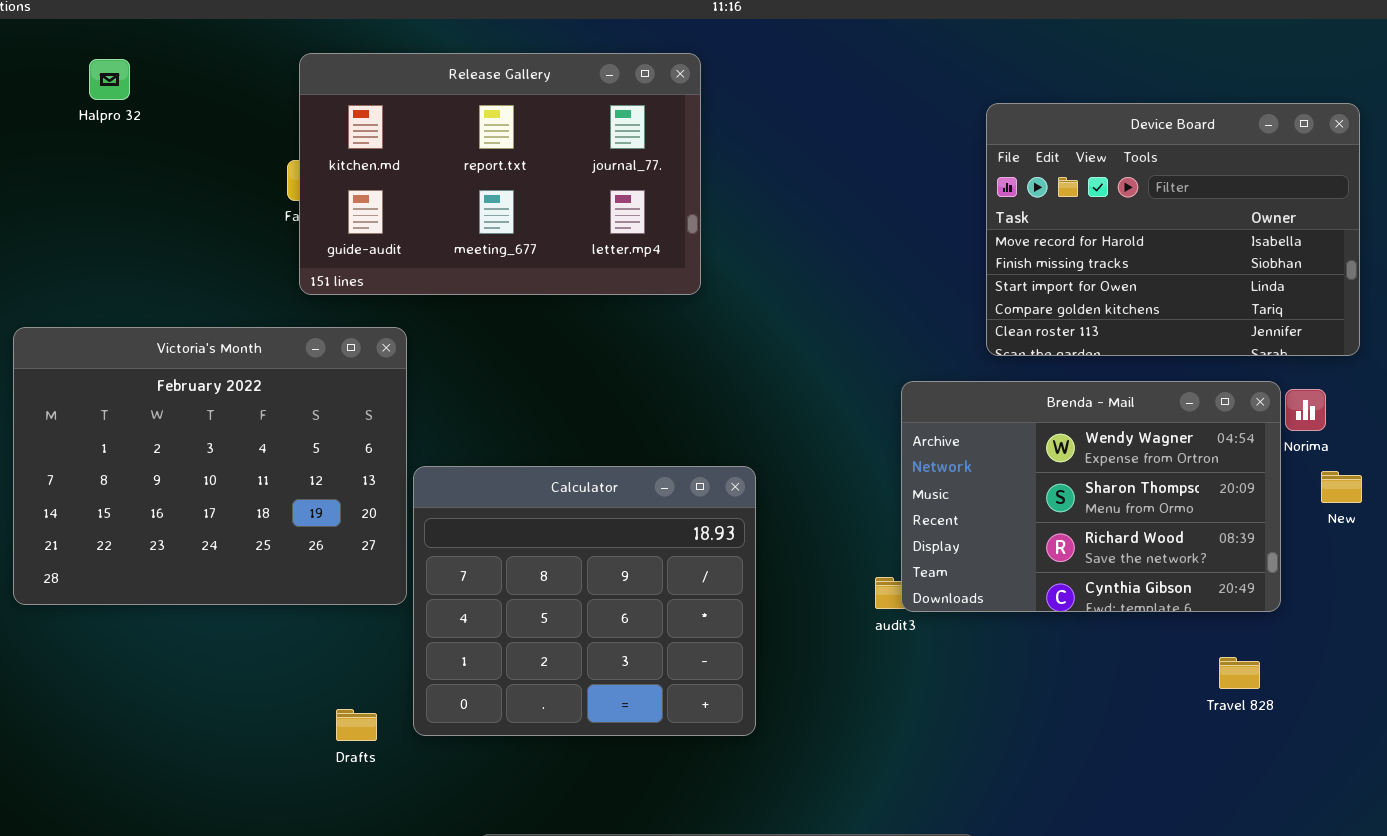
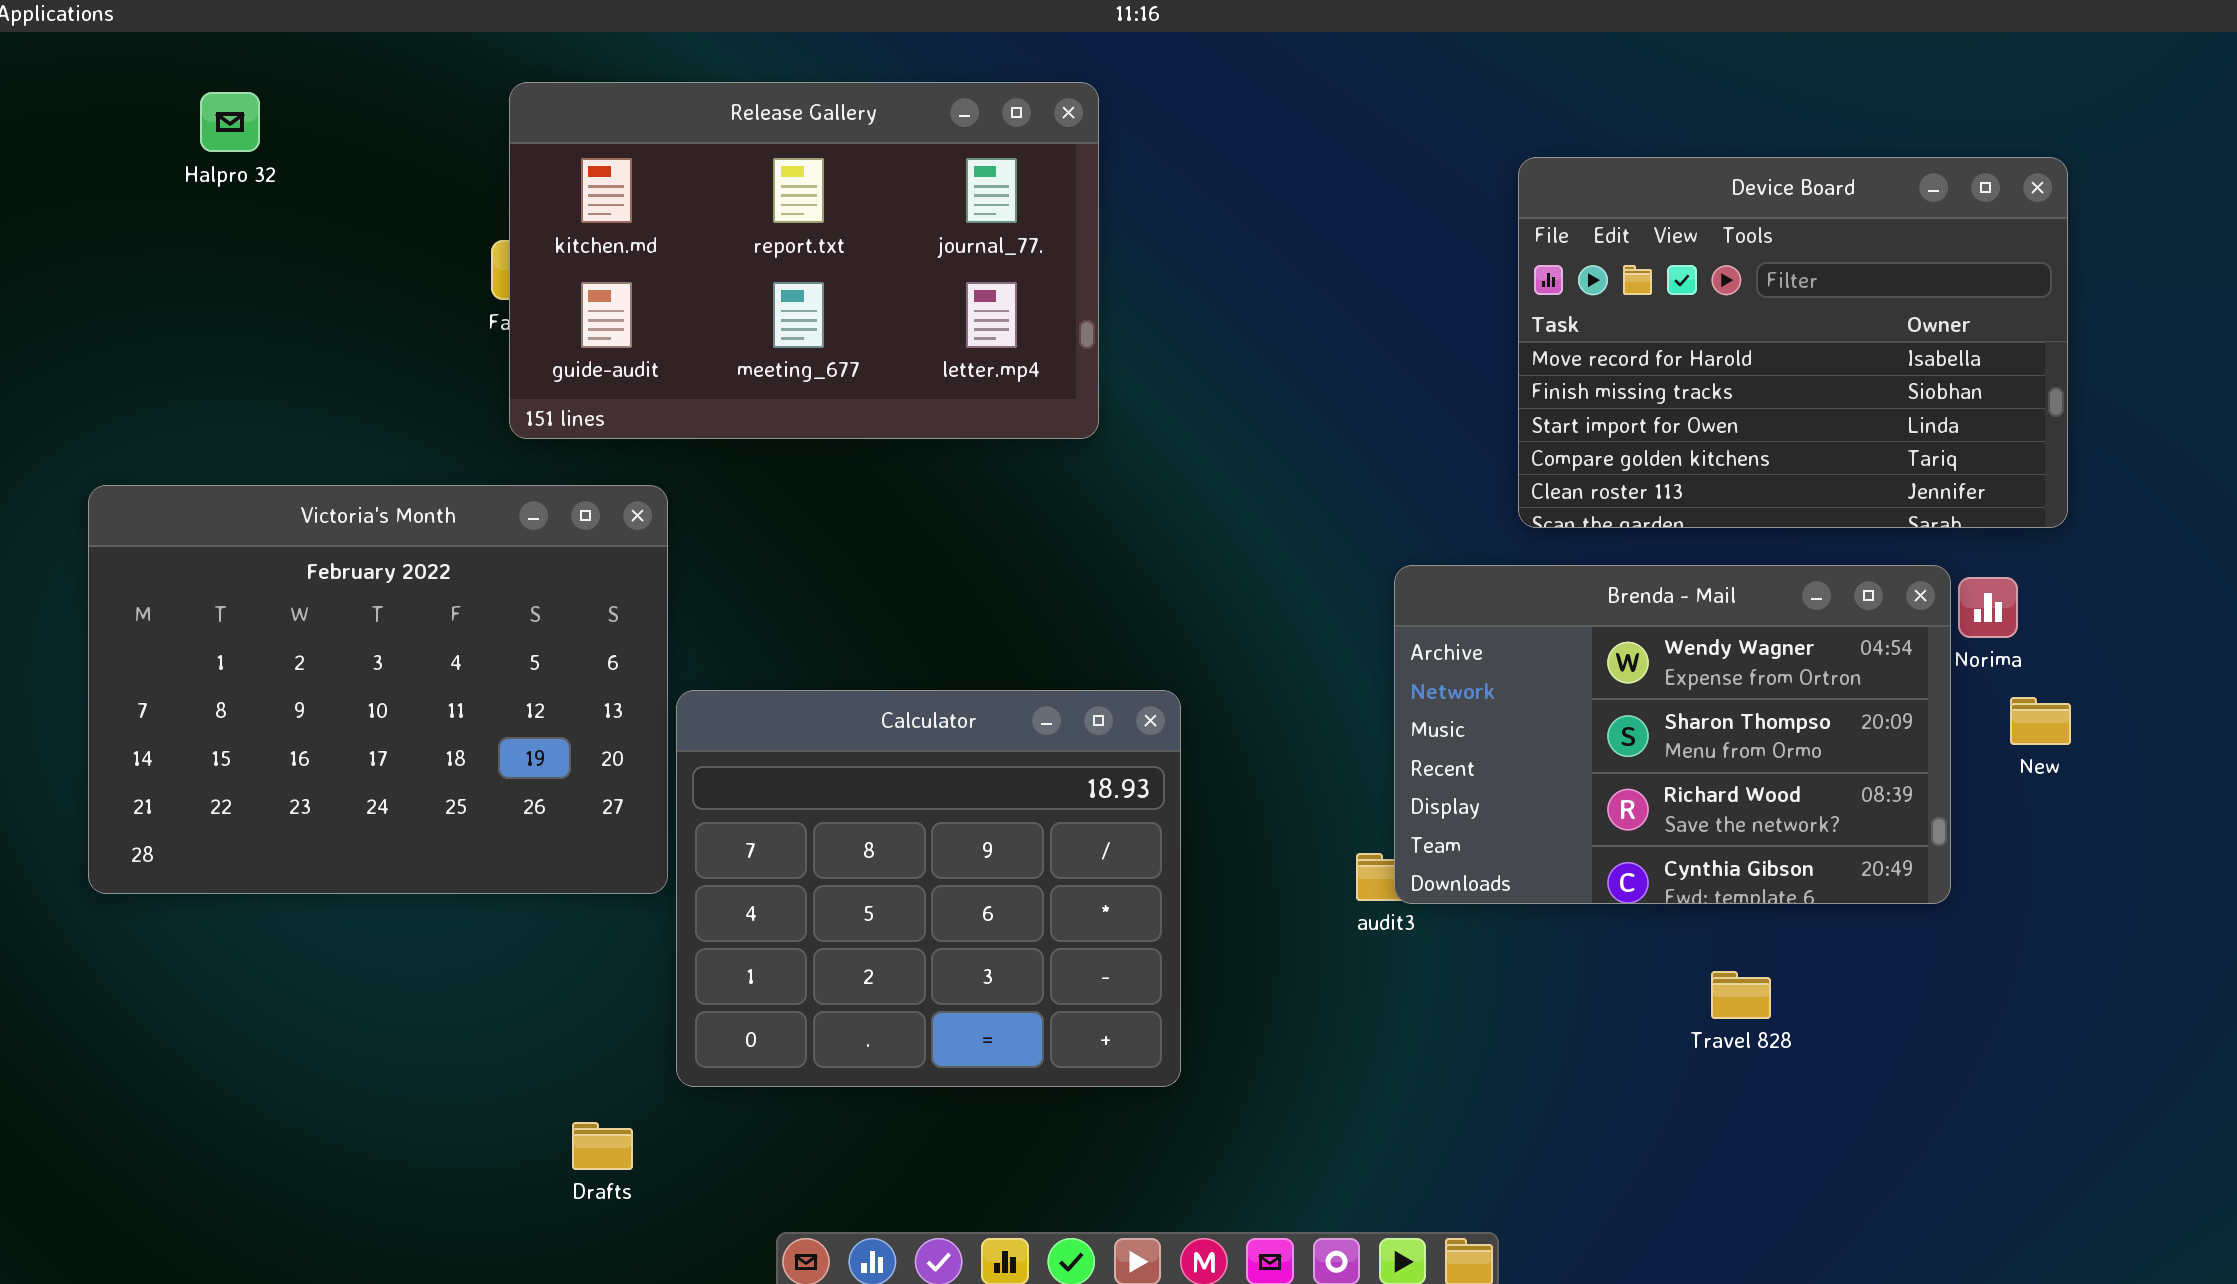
Travel 828: [1219,657,1260,689] -> [1711,971,1771,1019], moved
Drafts: [336,709,377,741] -> [572,1122,633,1170], moved

